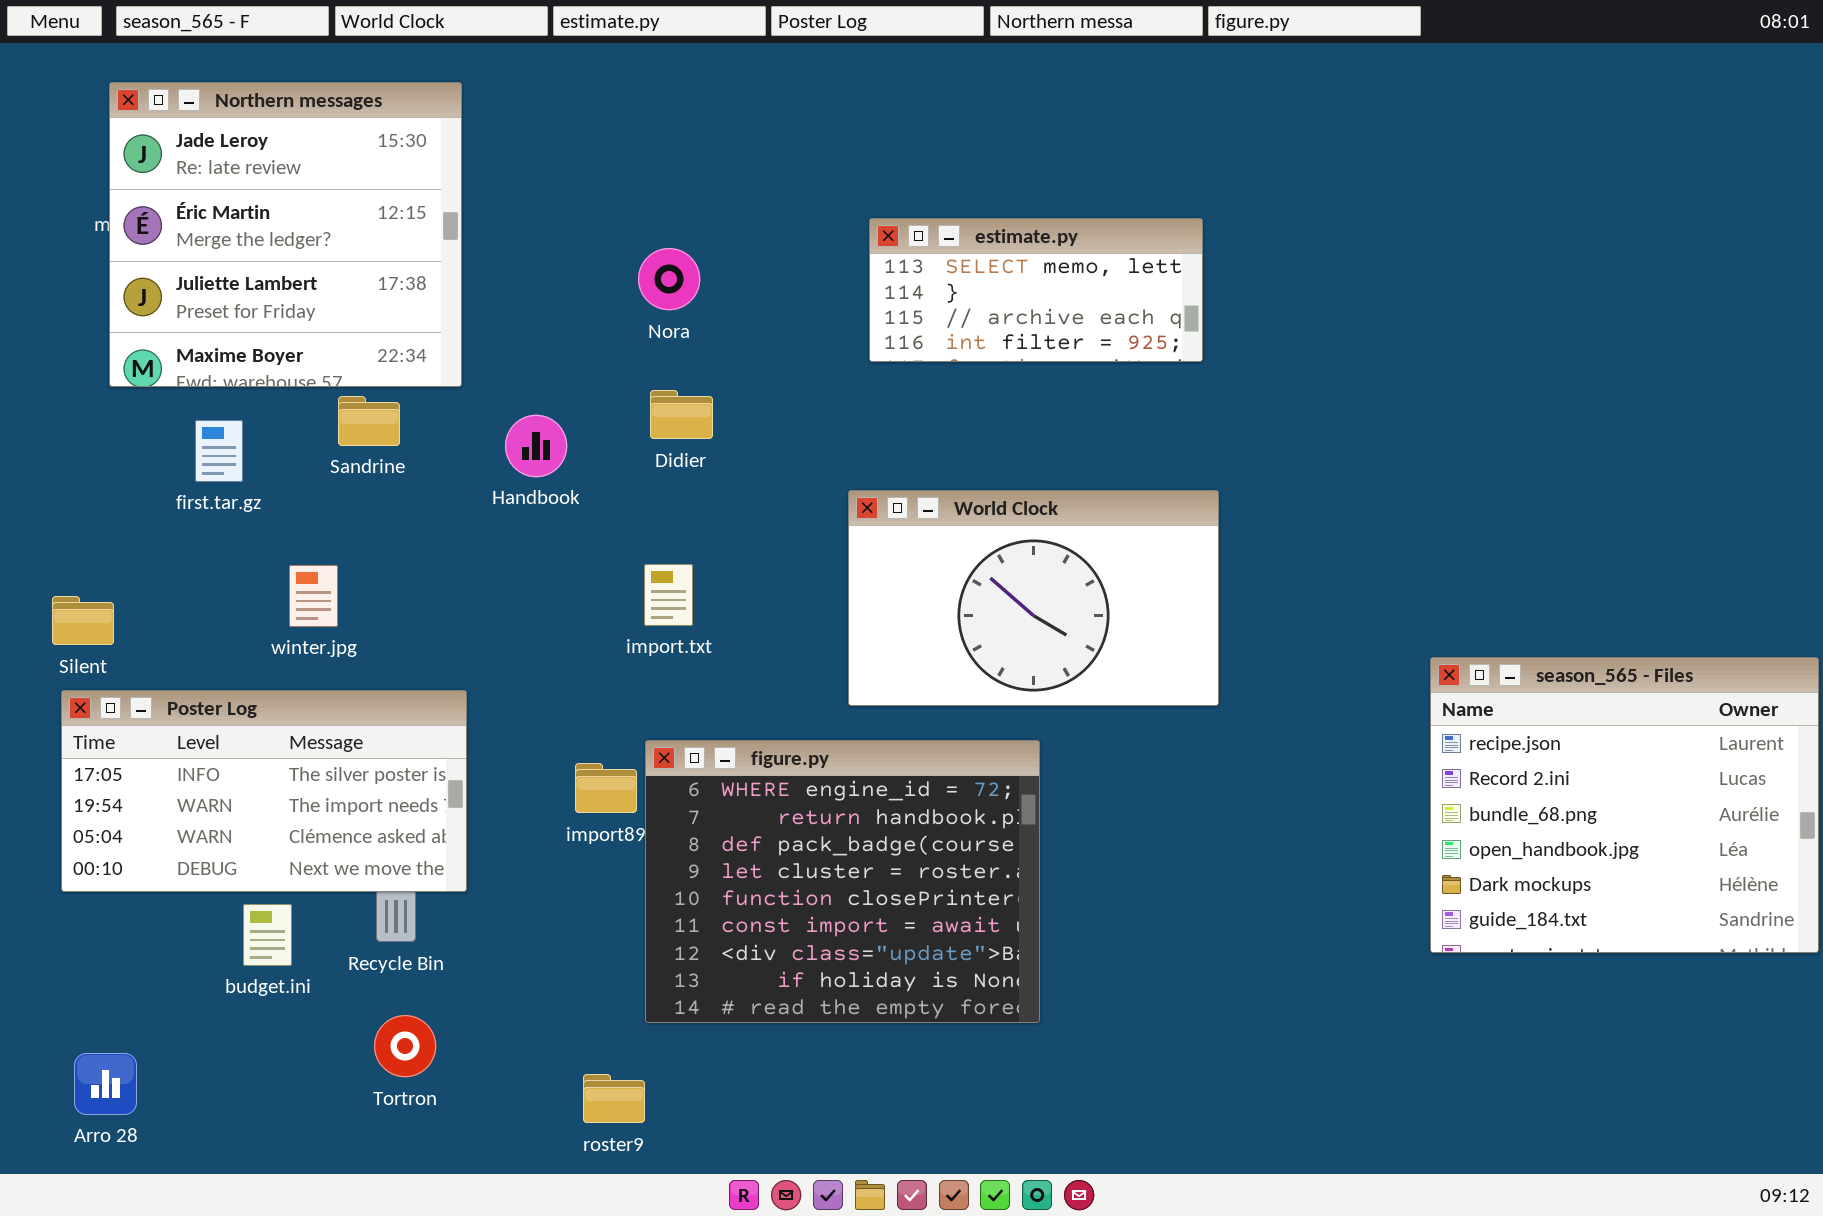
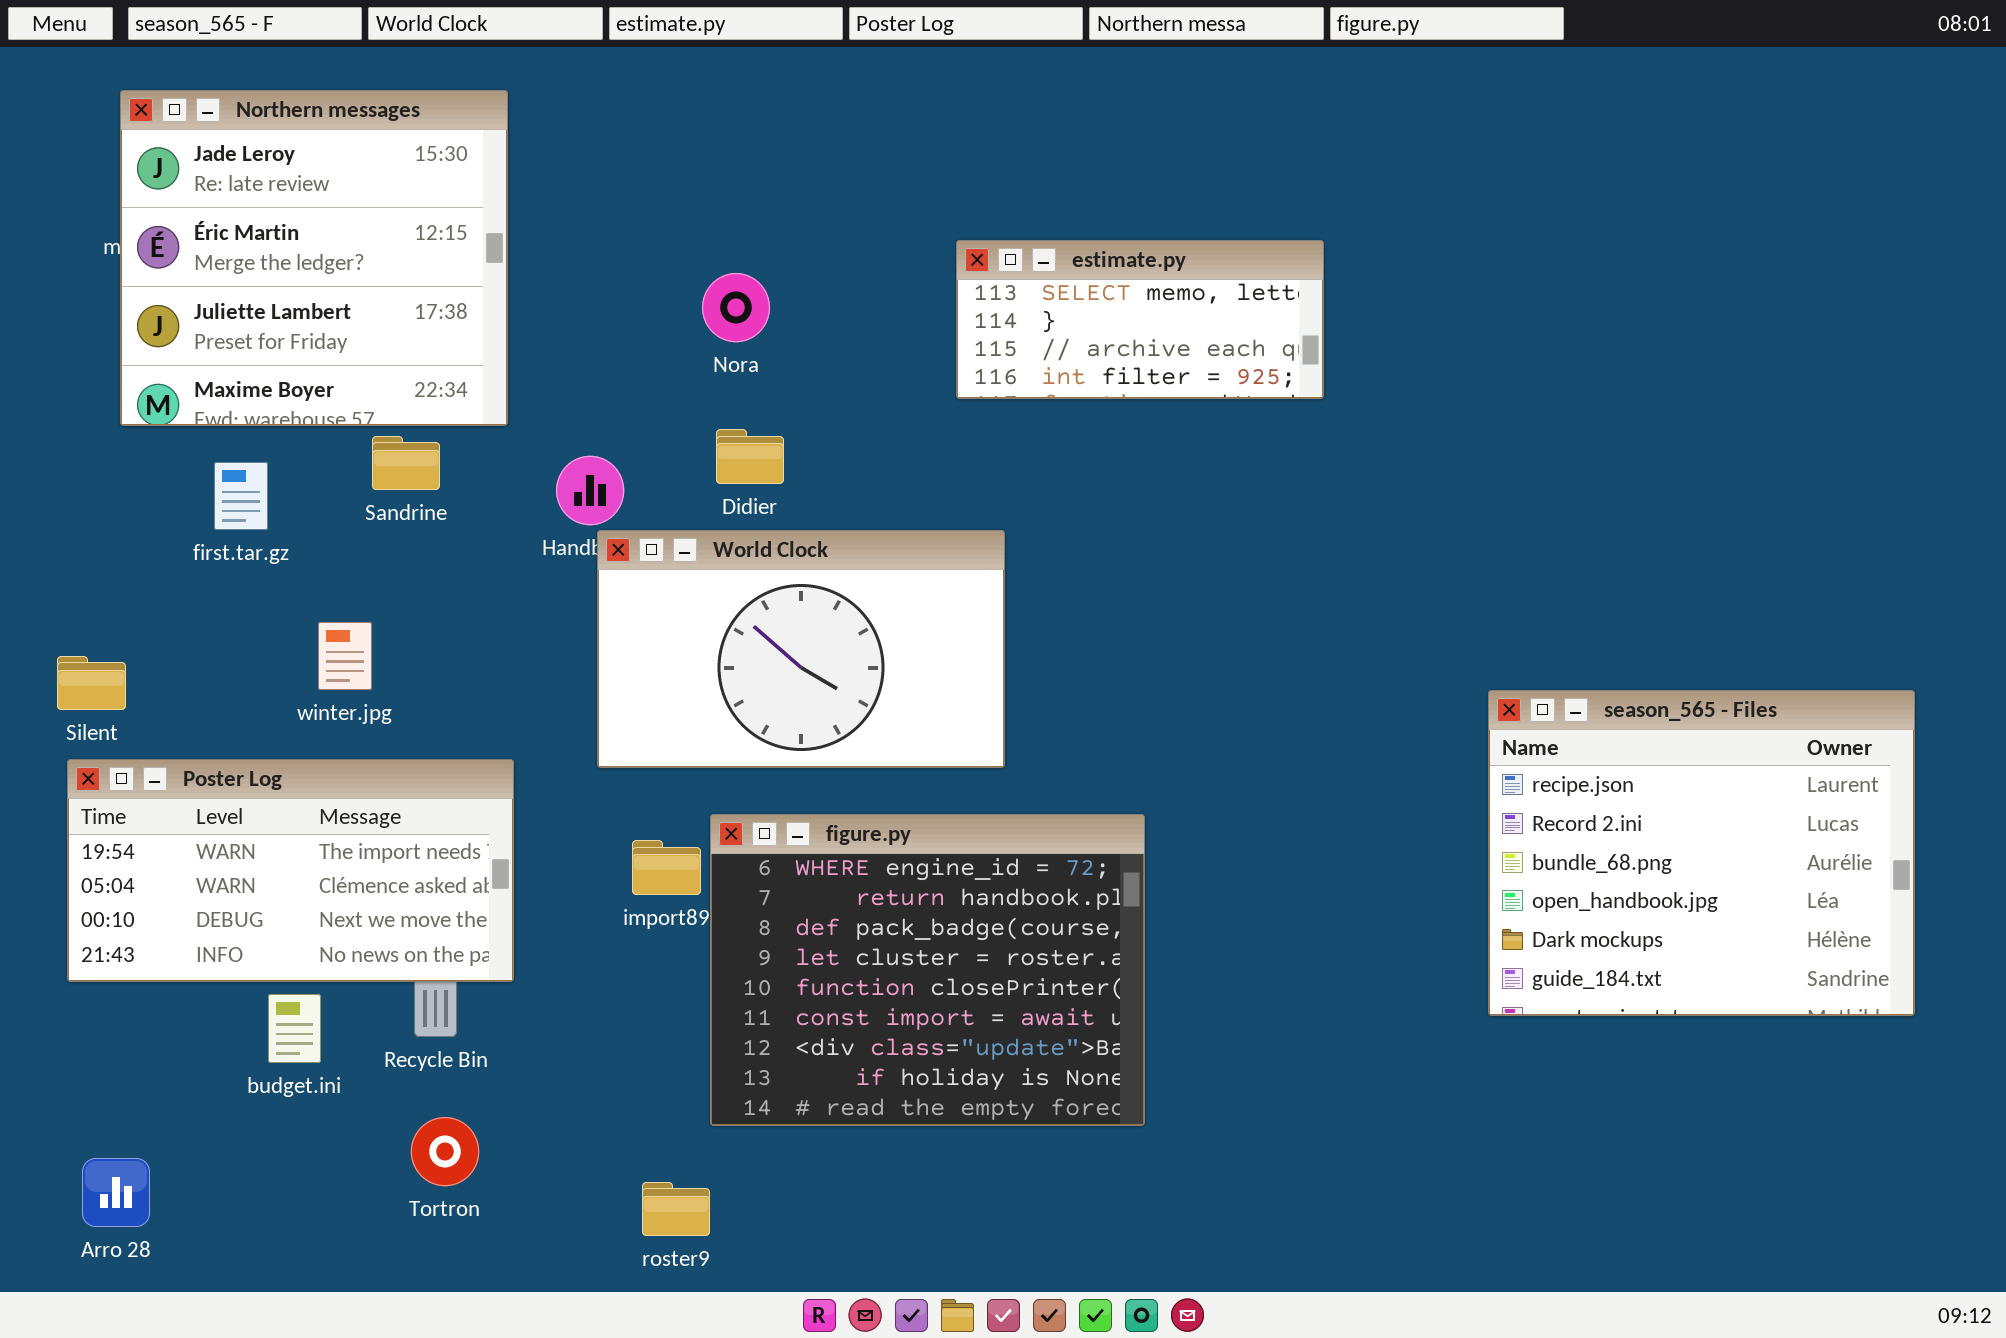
World Clock: [848,490,1219,706] -> [597,530,1005,768], moved
season_565 - Files: [1430,657,1819,953] -> [1488,690,1915,1016], moved
Poster Log: [61,690,467,892] -> [67,759,514,982], scrolled down 1 row

